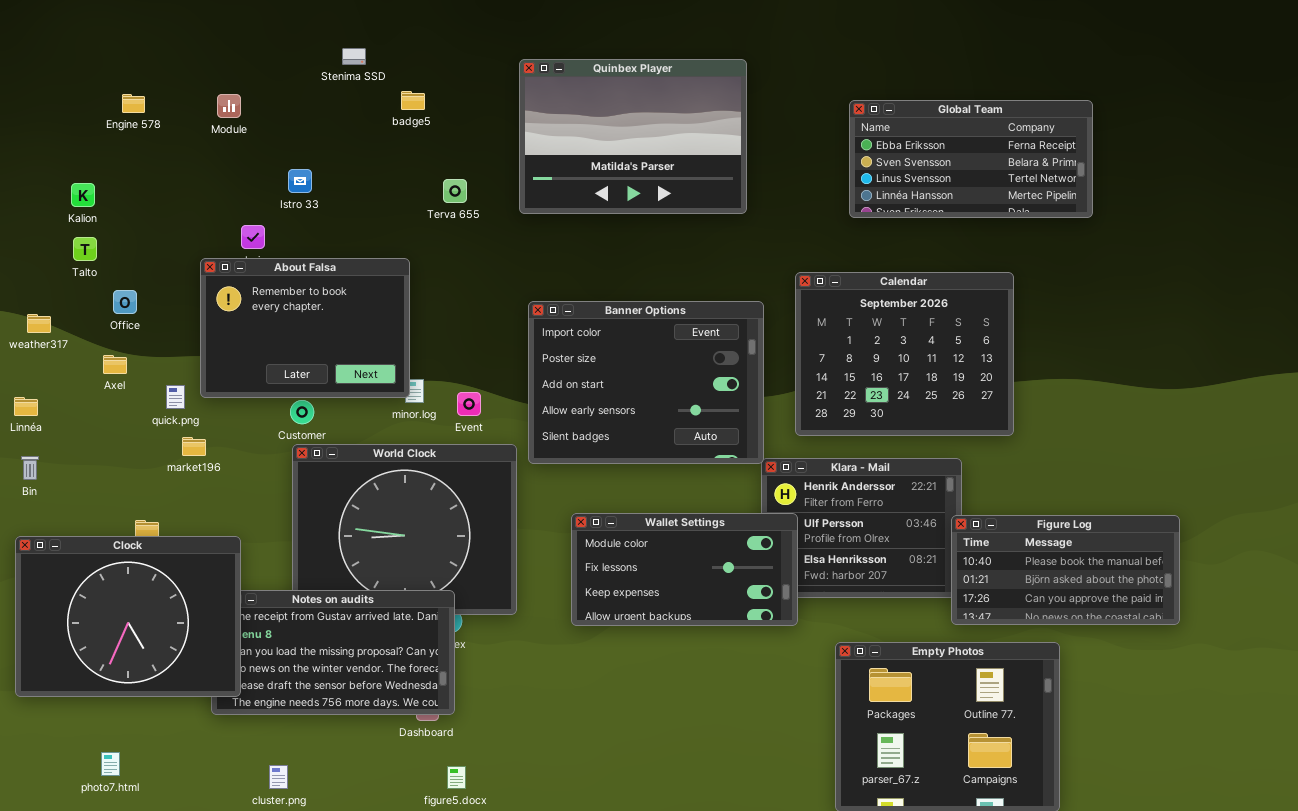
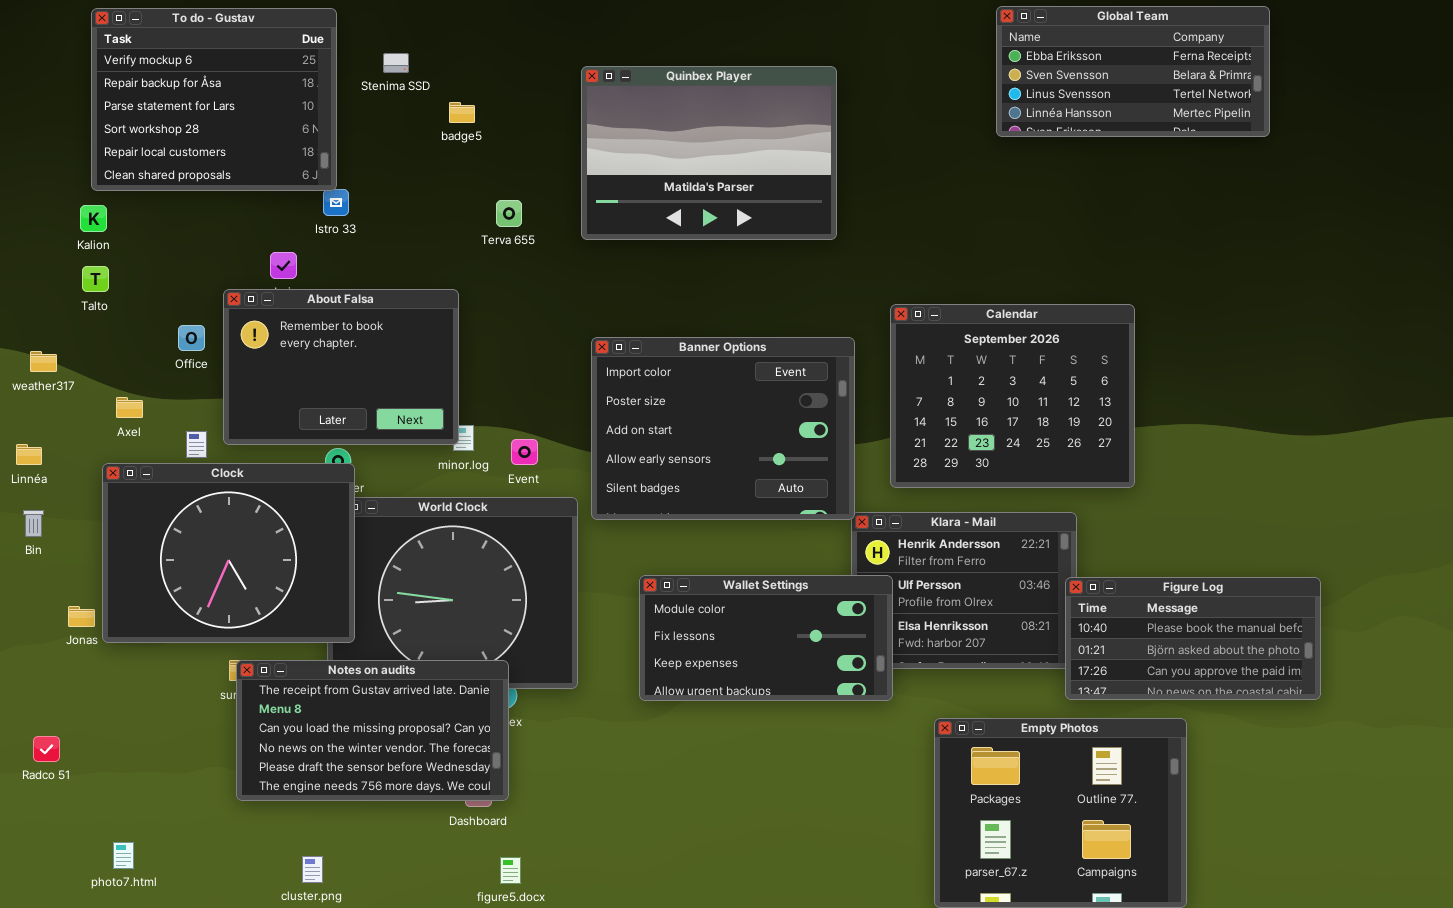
To do - Gustav: none -> [91,8,337,191], opened
Global Team: [849,100,1093,218] -> [996,6,1270,137], moved
Office: [113,290,137,314] -> [178,325,205,351], moved
Clock: [15,536,241,697] -> [102,463,355,643], moved

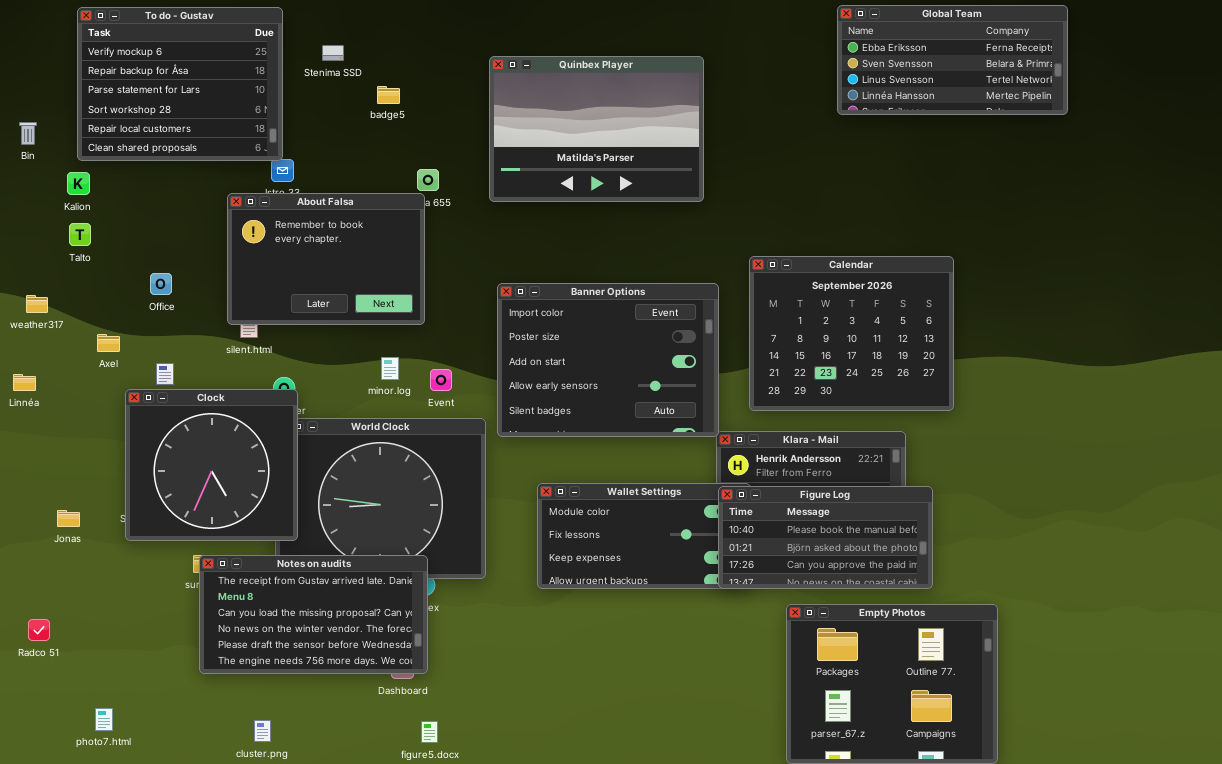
About Falsa: [223,289,459,445] -> [227,193,425,325], moved
Clock: [102,463,355,643] -> [125,389,298,541], resized
Bin: [23,510,44,537] -> [19,122,37,145], moved
Figure Log: [1065,577,1321,700] -> [718,486,933,589], moved

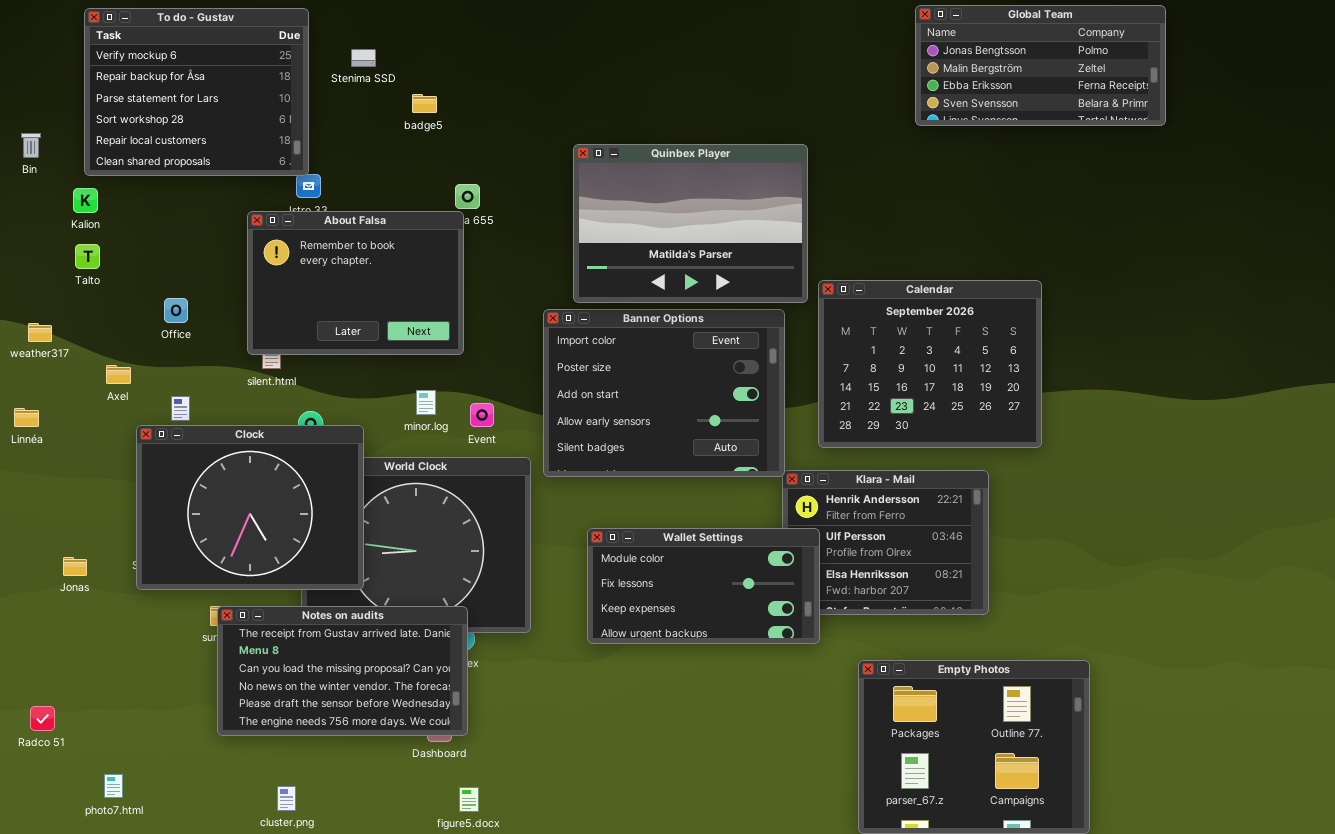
Global Team: [837,5,1068,115] -> [915,5,1166,126], scrolled up 2 rows
Quinbex Player: [489,56,704,202] -> [573,144,808,303], moved
Clock: [125,389,298,541] -> [136,425,364,590], resized
Figure Log: [718,486,933,589] -> none, closed
Radco 51: [28,619,50,641] -> [30,706,55,731], moved

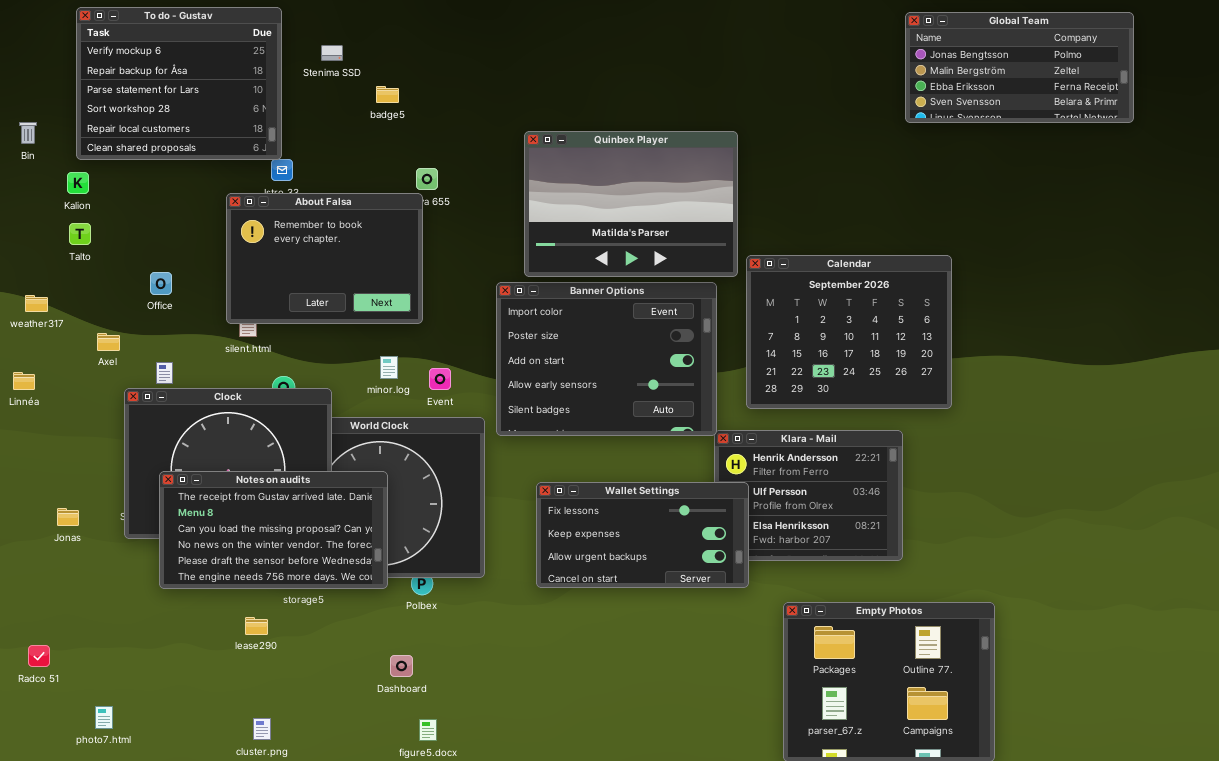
Global Team: [915,5,1166,126] -> [905,12,1134,123], moved
Wallet Settings: [587,528,820,644] -> [536,482,749,588], scrolled down 1 row
Notes on audits: [217,606,468,736] -> [159,471,388,589], moved

